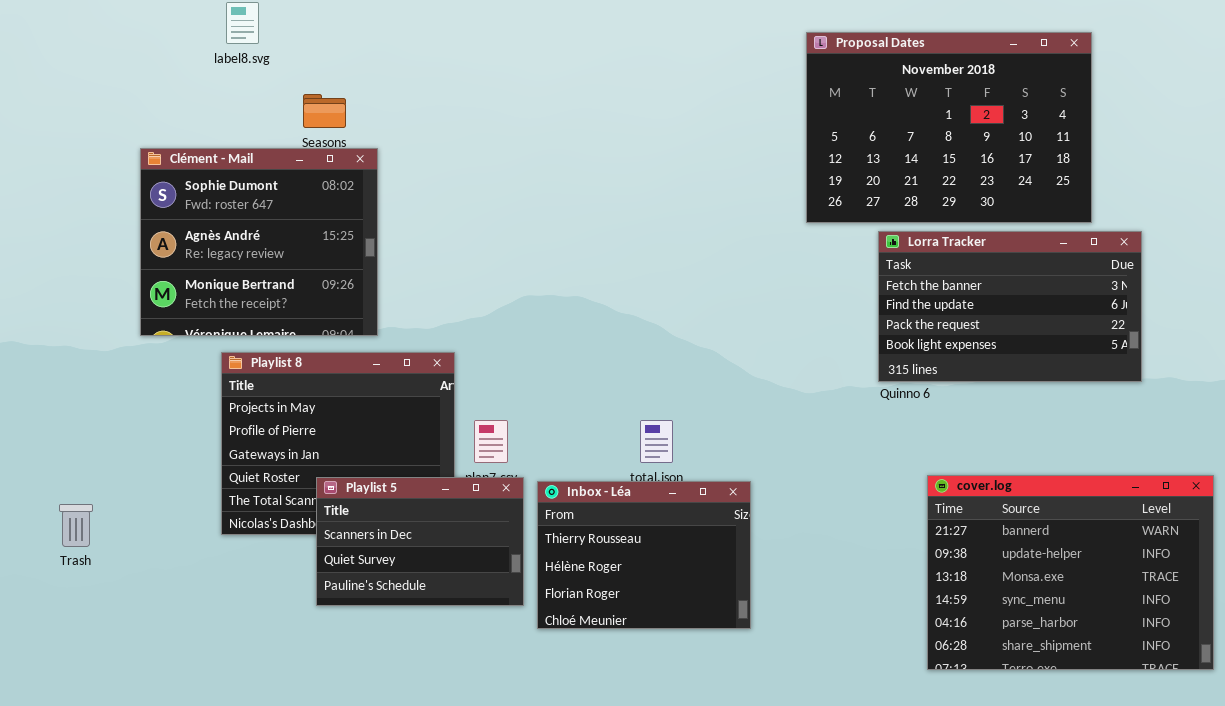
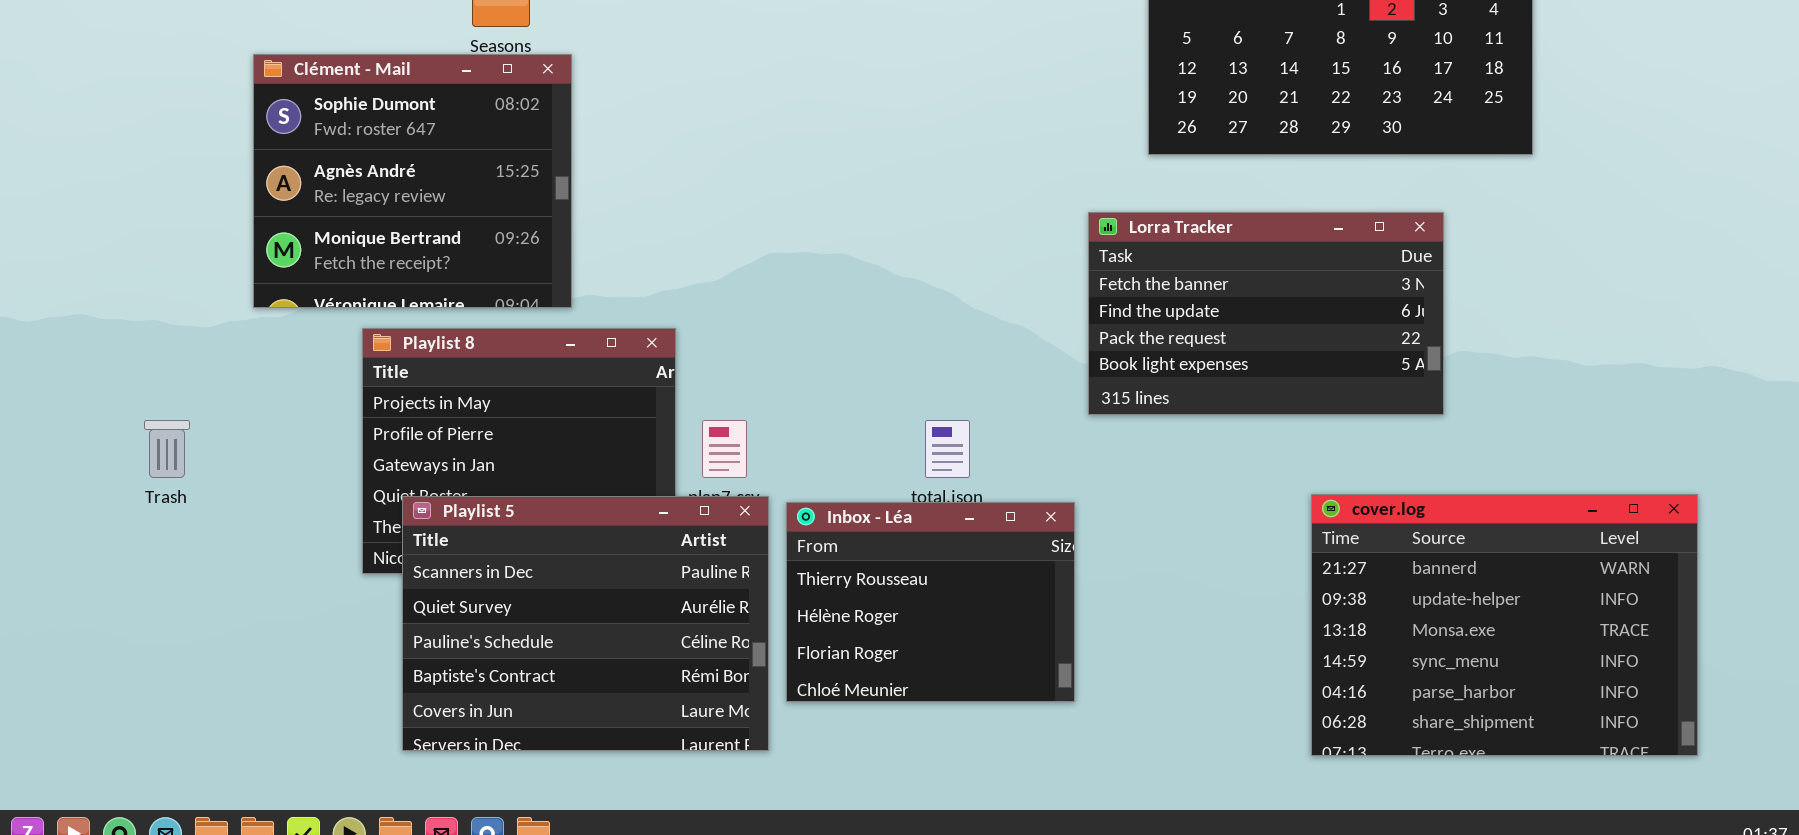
Lorra Tracker: [878,231,1142,382] -> [1088,212,1444,415], moved
Playlist 5: [316,477,524,606] -> [402,496,769,751], resized
Trash: [59,504,93,547] -> [144,420,190,478], moved

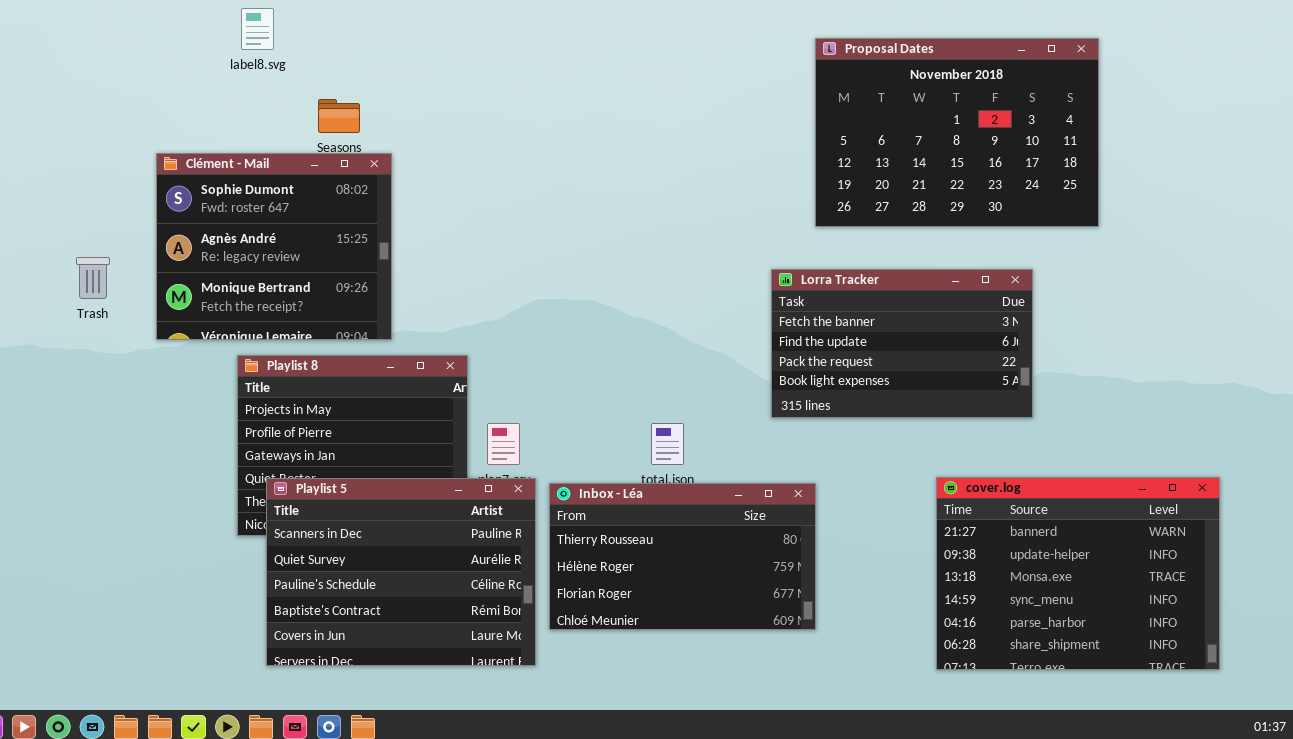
Trash: [144,420,190,478] -> [76,257,110,299], moved
Inbox - Léa: [786,502,1075,702] -> [549,483,816,630], resized

